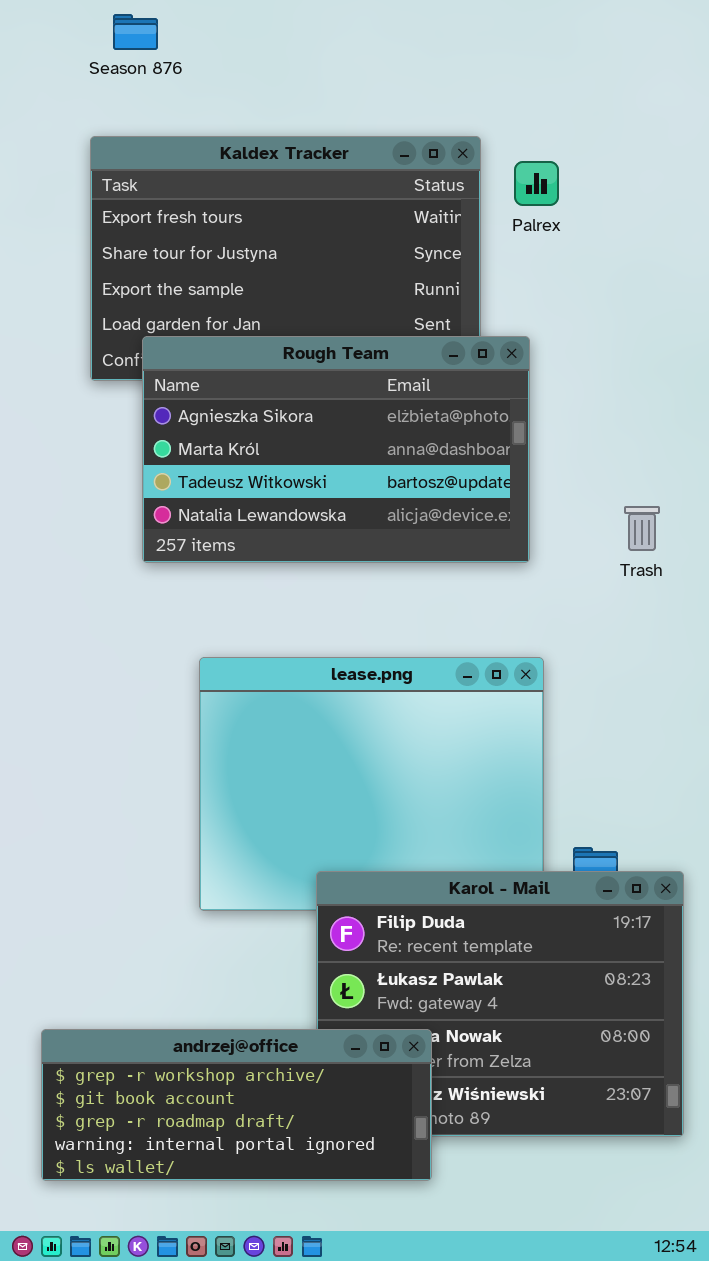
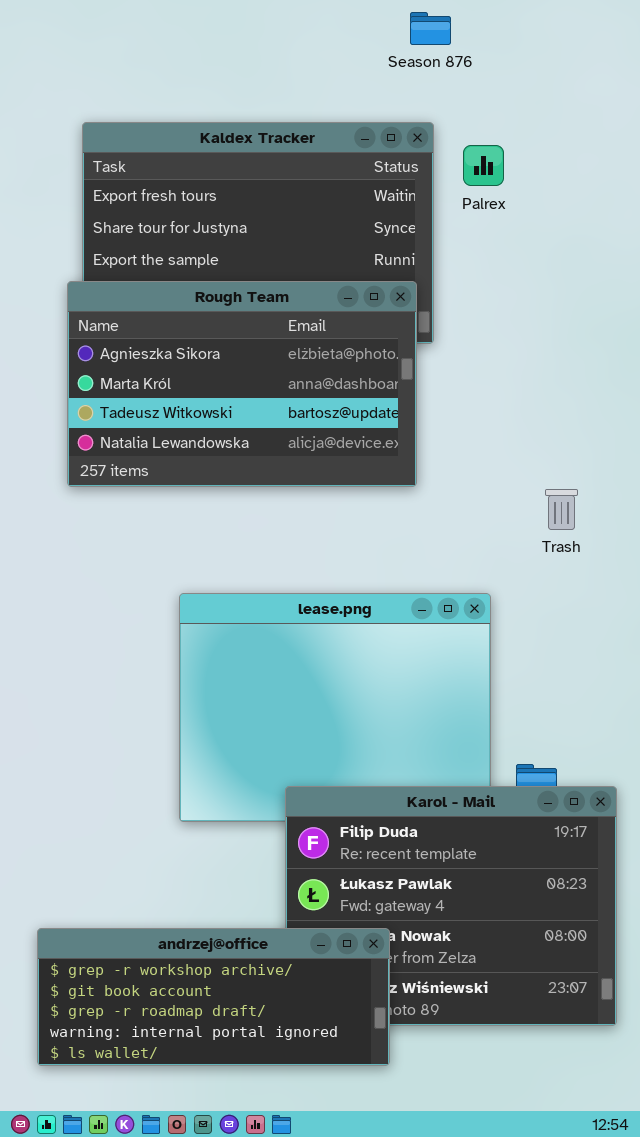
Season 876: [113,14,158,50] -> [410,12,451,45], moved
Rough Team: [142,336,530,563] -> [67,281,417,487], moved
Trash: [624,506,660,551] -> [545,489,578,530], moved

